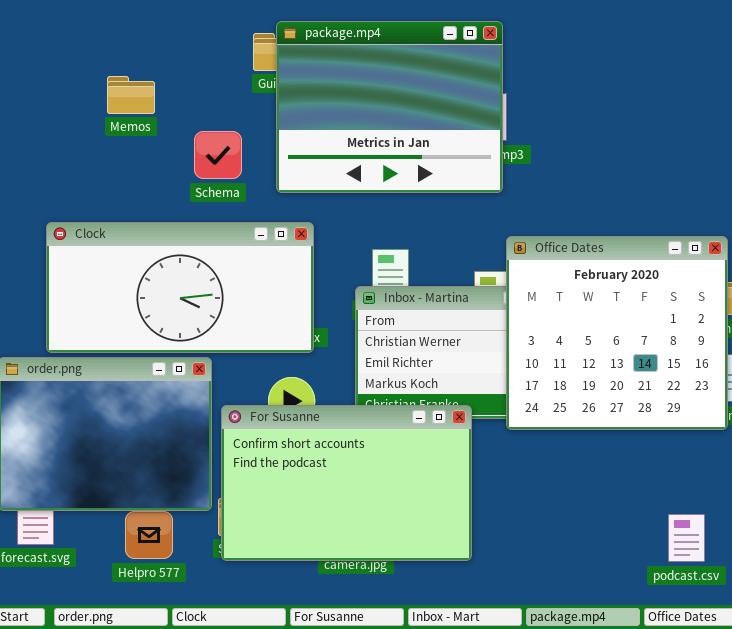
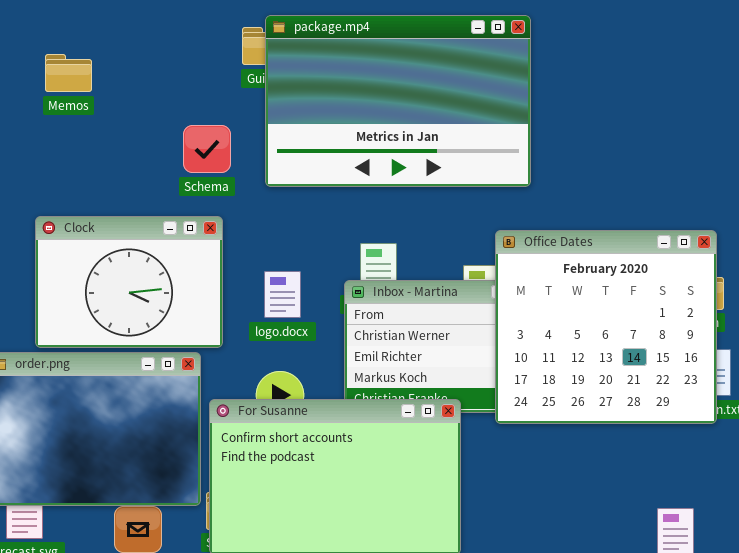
package.mp4: [276,21,503,193] -> [265,15,531,187], resized
Memos: [107,76,155,114] -> [45,54,92,92], moved
Clock: [46,222,314,353] -> [35,216,223,348], resized

